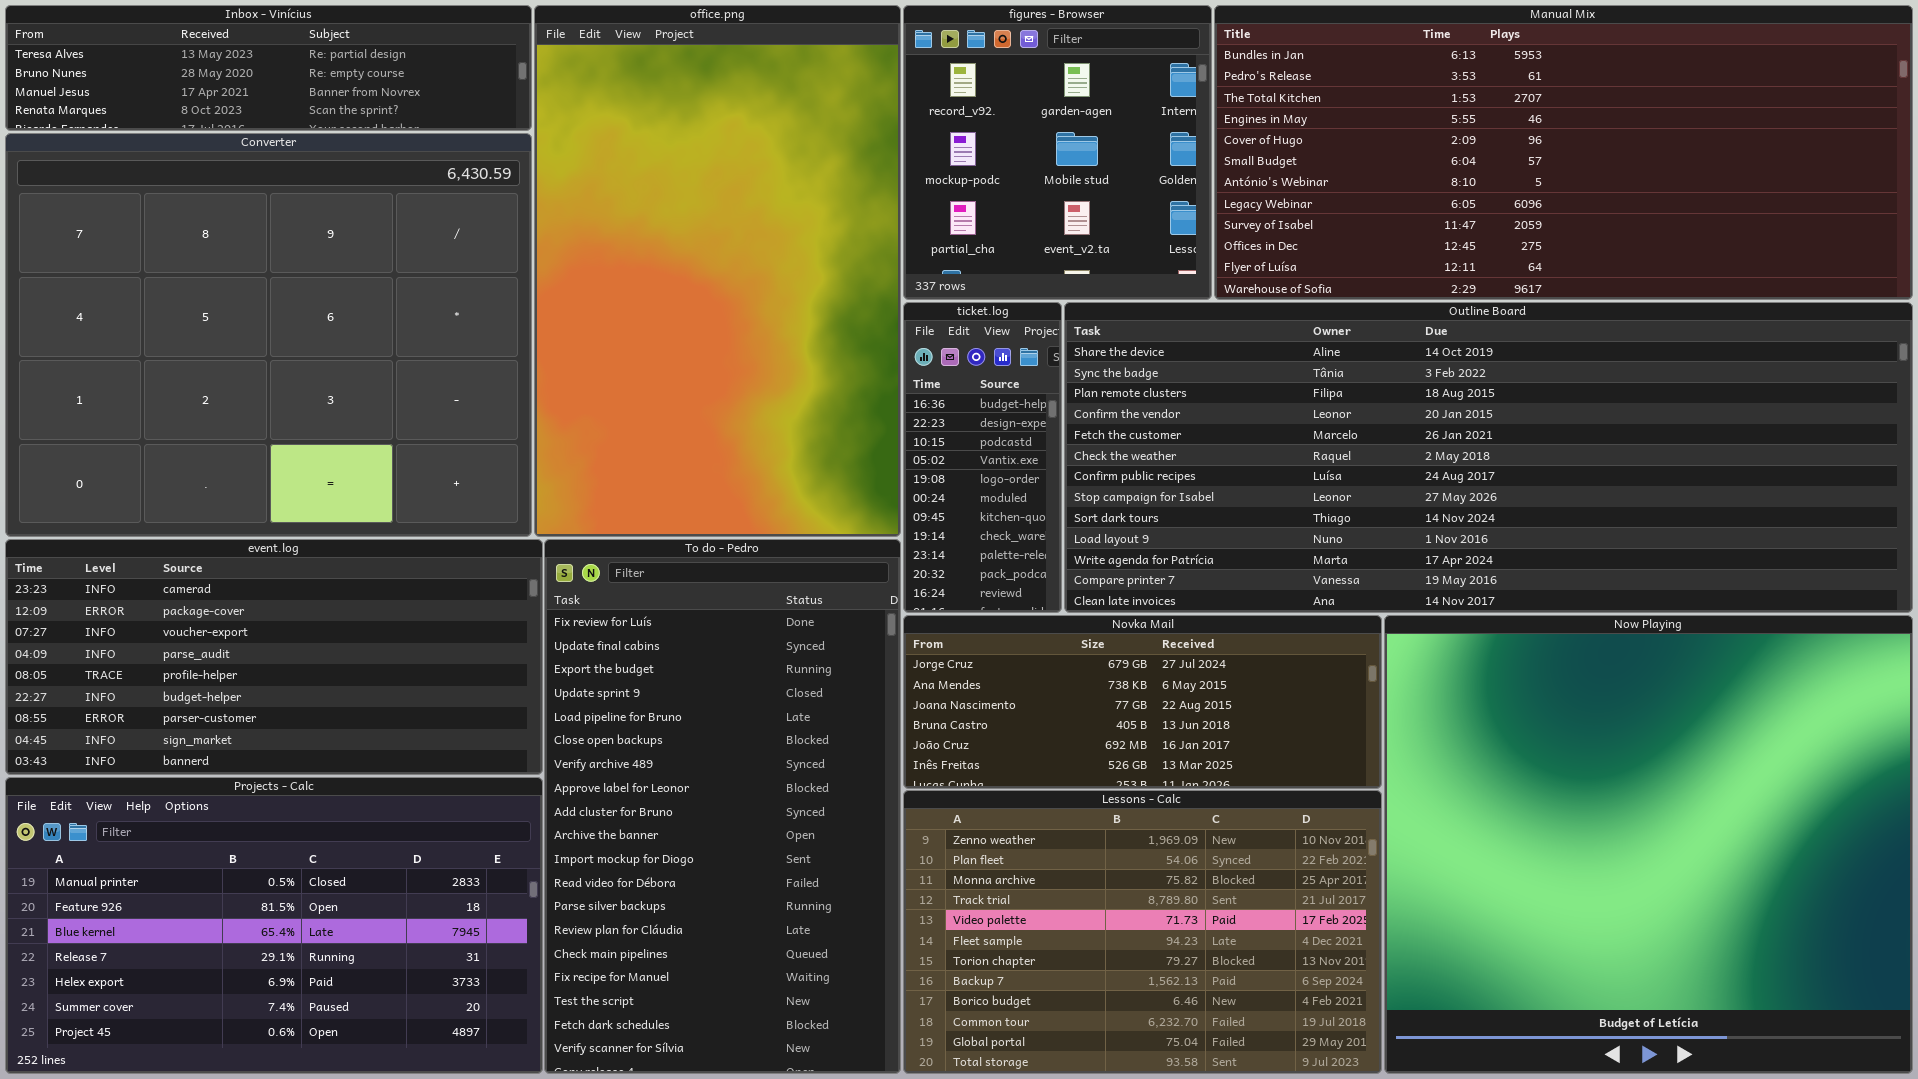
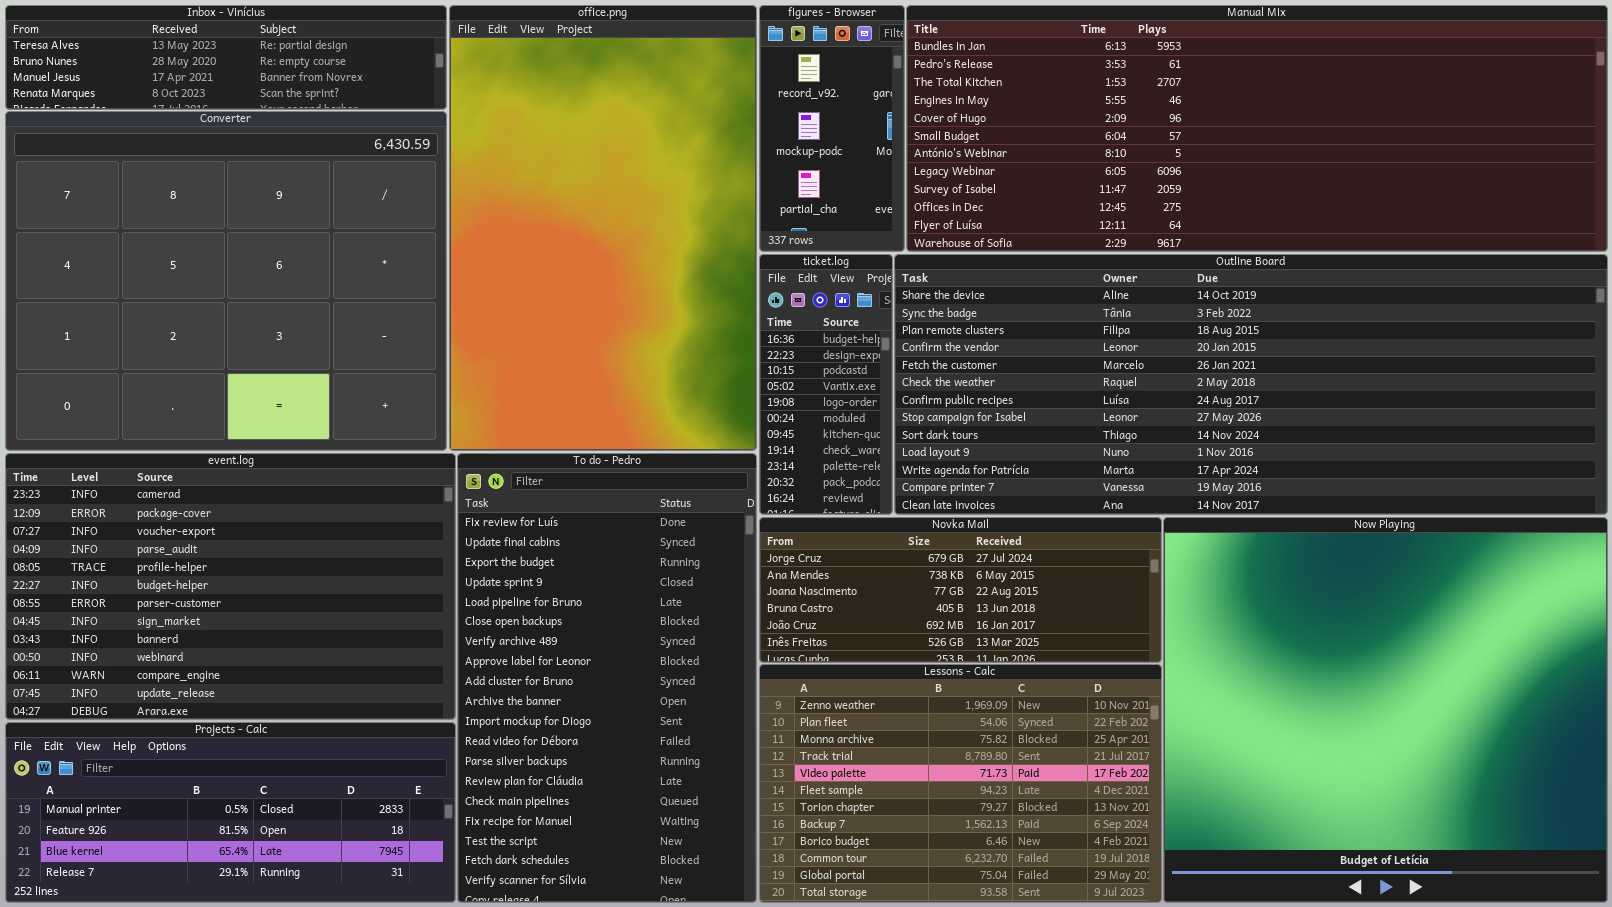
figures - Browser: [903,5,1212,300] -> [759,5,905,252], resized
Manual Mix: [1214,5,1913,300] -> [906,5,1608,252], resized
event.log: [5,539,543,775] -> [5,453,456,720], resized
Projects - Calc: [5,777,543,1074] -> [5,722,456,903], resized

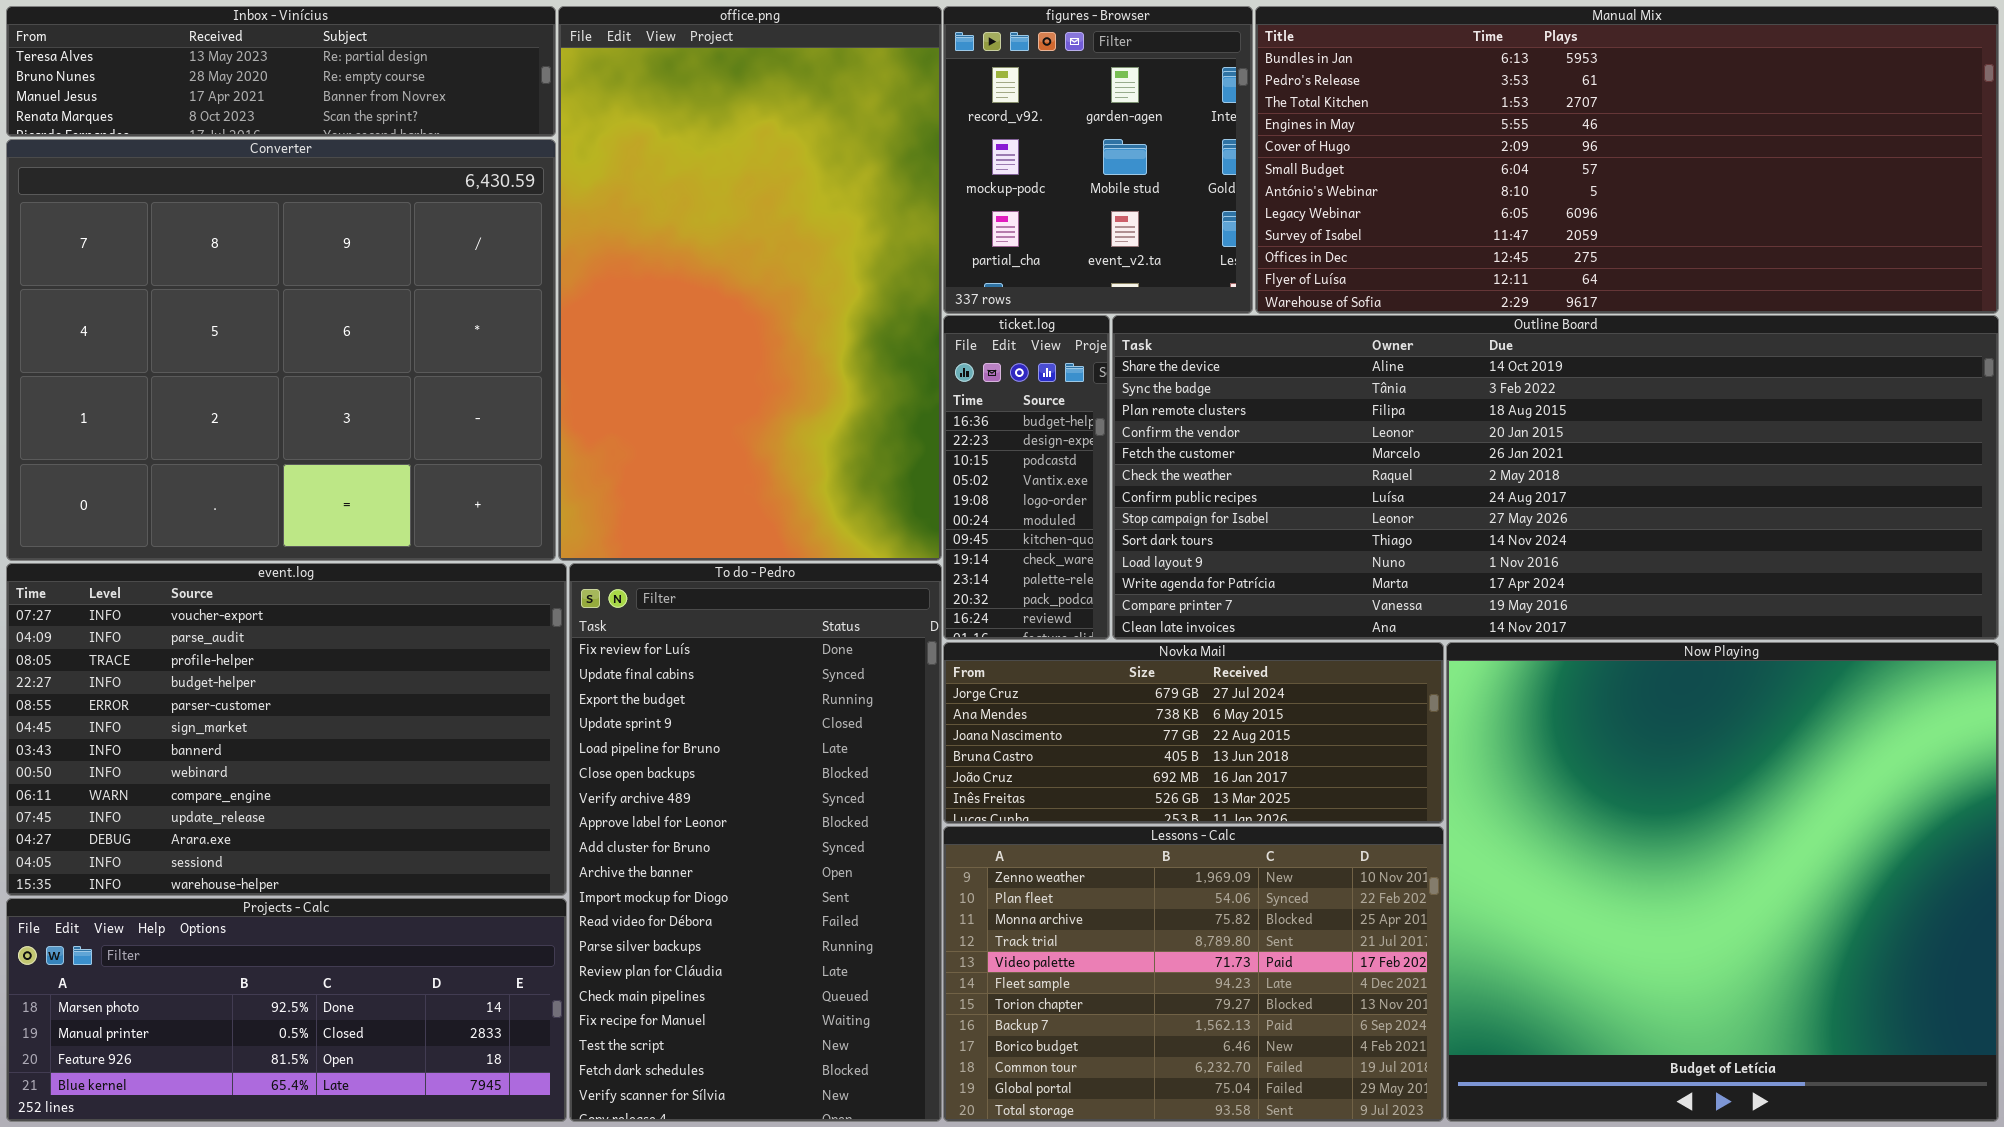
figures - Browser: [759,5,905,252] -> [943,6,1253,314], resized
Manual Mix: [906,5,1608,252] -> [1255,6,1999,314], resized
event.log: [5,453,456,720] -> [6,563,567,896], scrolled down 2 rows
Projects - Calc: [5,722,456,903] -> [6,898,567,1122], scrolled up 1 row

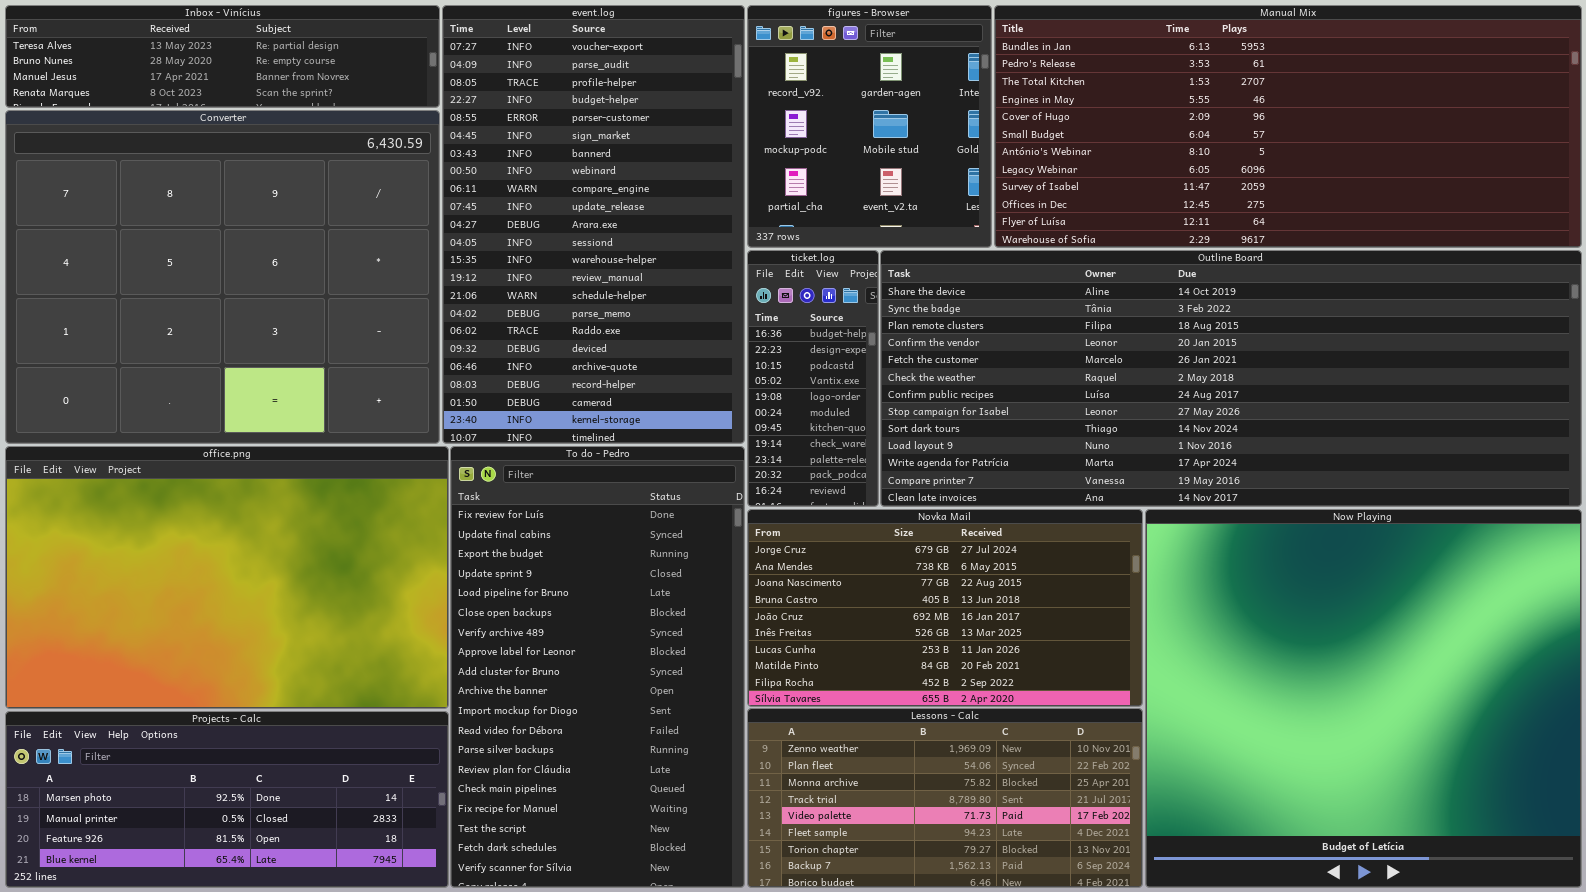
office.png: [558,6,942,561] -> [5,446,449,709], moved, resized
event.log: [6,563,567,896] -> [442,5,745,444], moved, resized
Novka Mail: [943,642,1444,824] -> [747,509,1143,707], resized
Lessons - Calc: [943,826,1444,1122] -> [747,708,1143,888], resized

